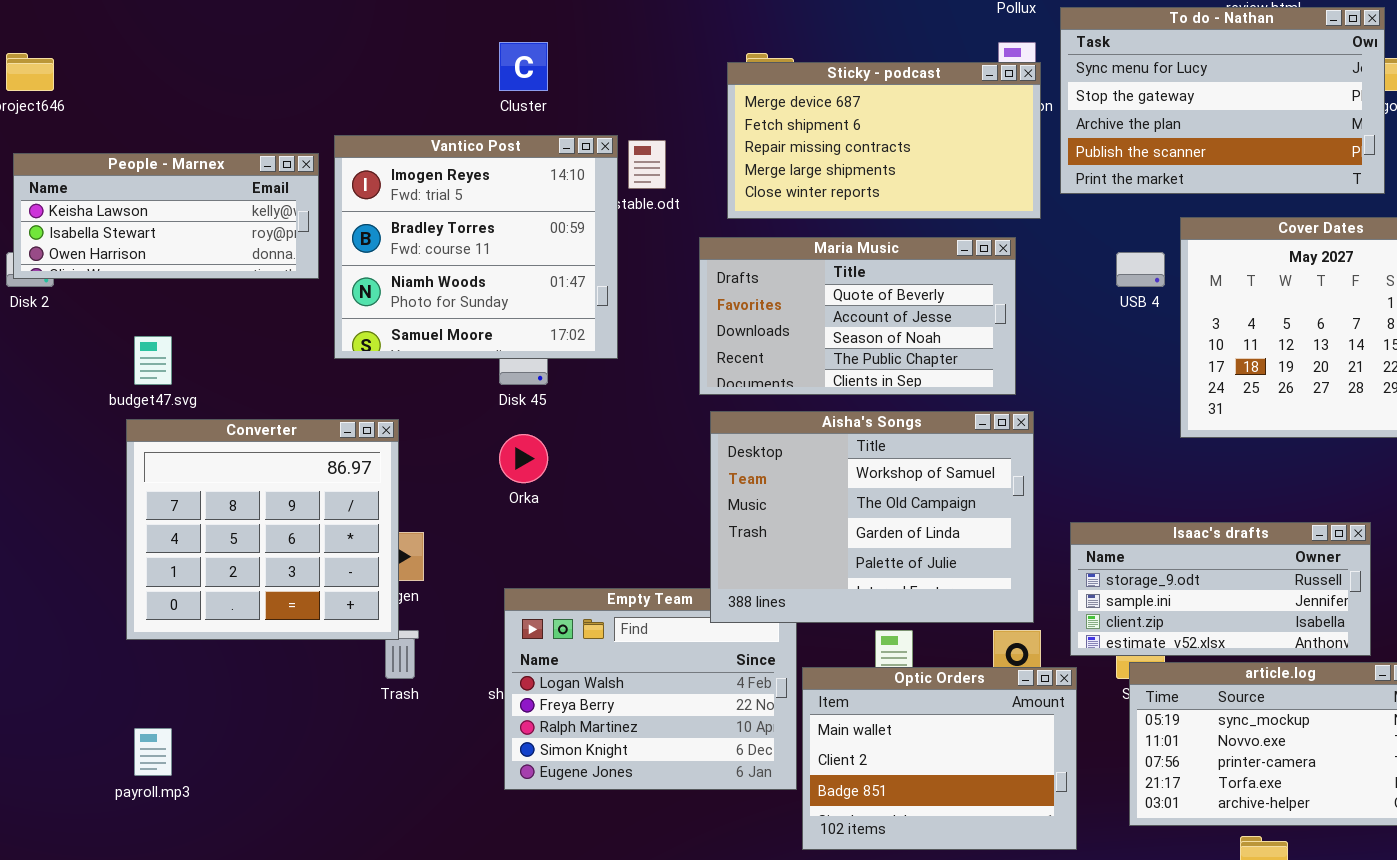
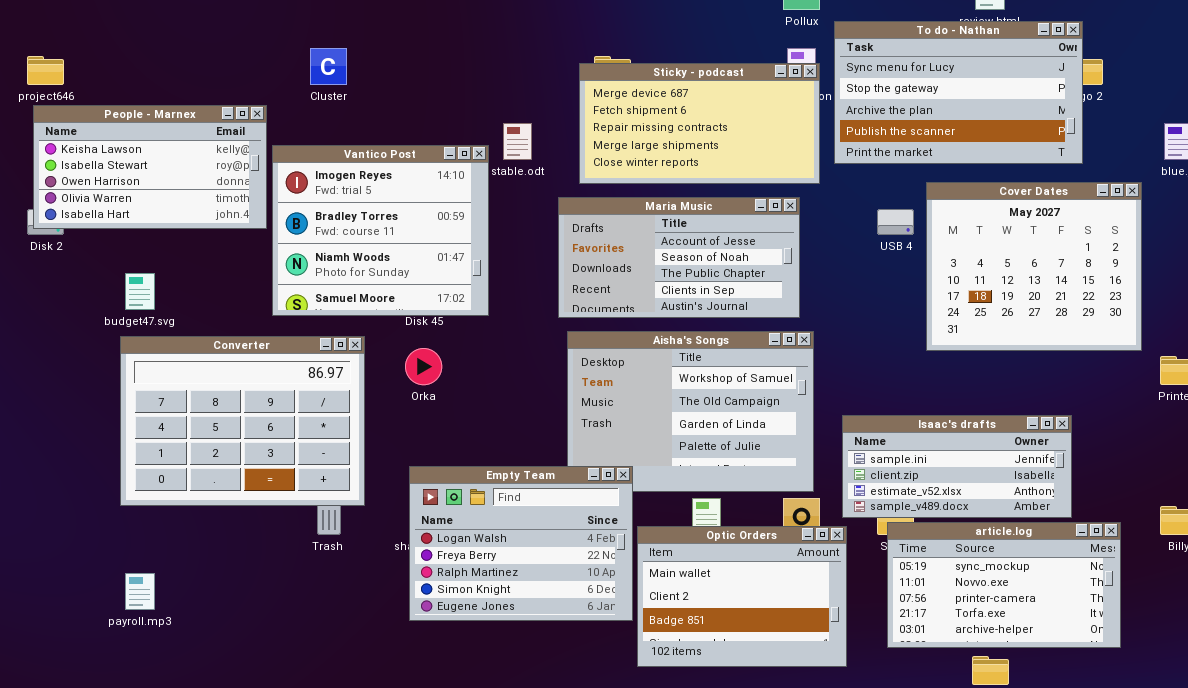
Cluster: [499,42,548,91] -> [310,48,347,85], moved
Vantico Post: [334,135,618,359] -> [272,145,489,316], moved
People - Marnex: [13,153,319,279] -> [33,105,267,229], resized
Maria Music: [699,237,1016,395] -> [558,197,800,318], scrolled down 1 row
Converter: [126,419,399,640] -> [120,336,365,506], resized
Isaac's drafts: [1070,522,1371,656] -> [842,415,1072,518], scrolled down 1 row
Empty Team: [504,588,797,790] -> [409,466,633,621], raised

